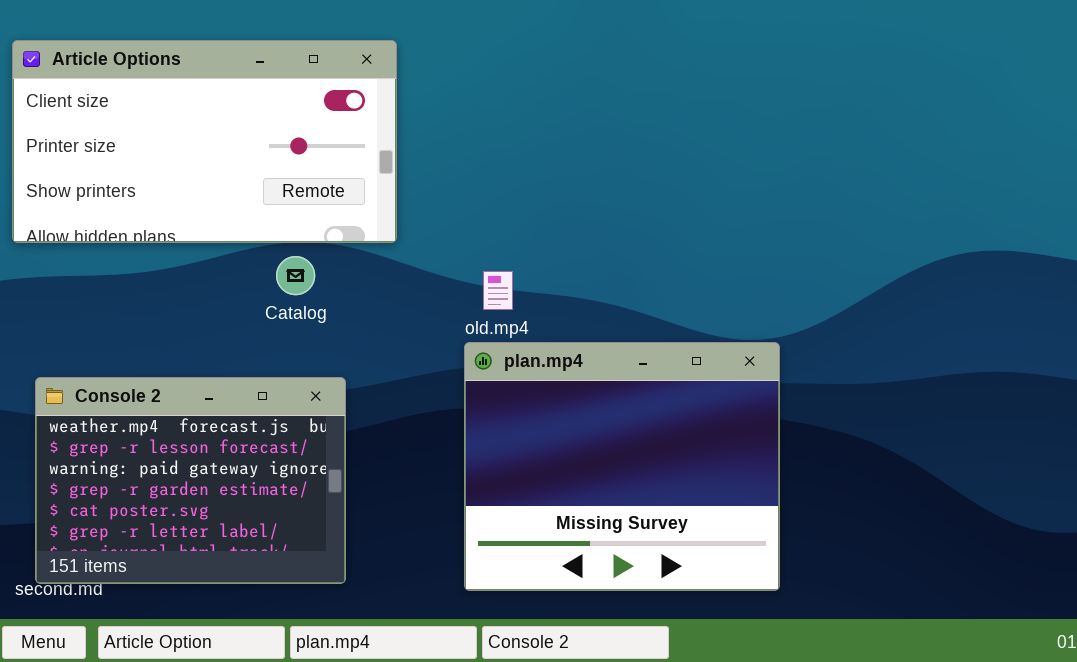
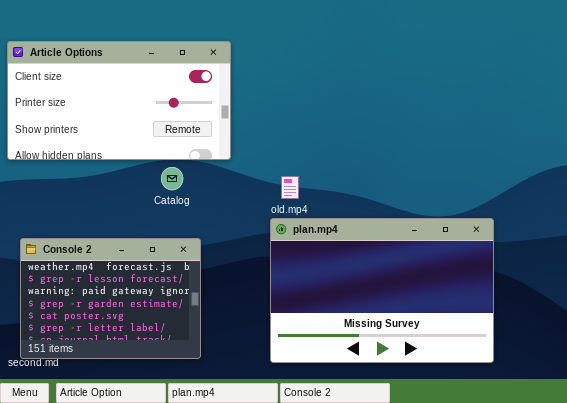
plan.mp4: [464,342,780,591] -> [270,218,494,363], resized

